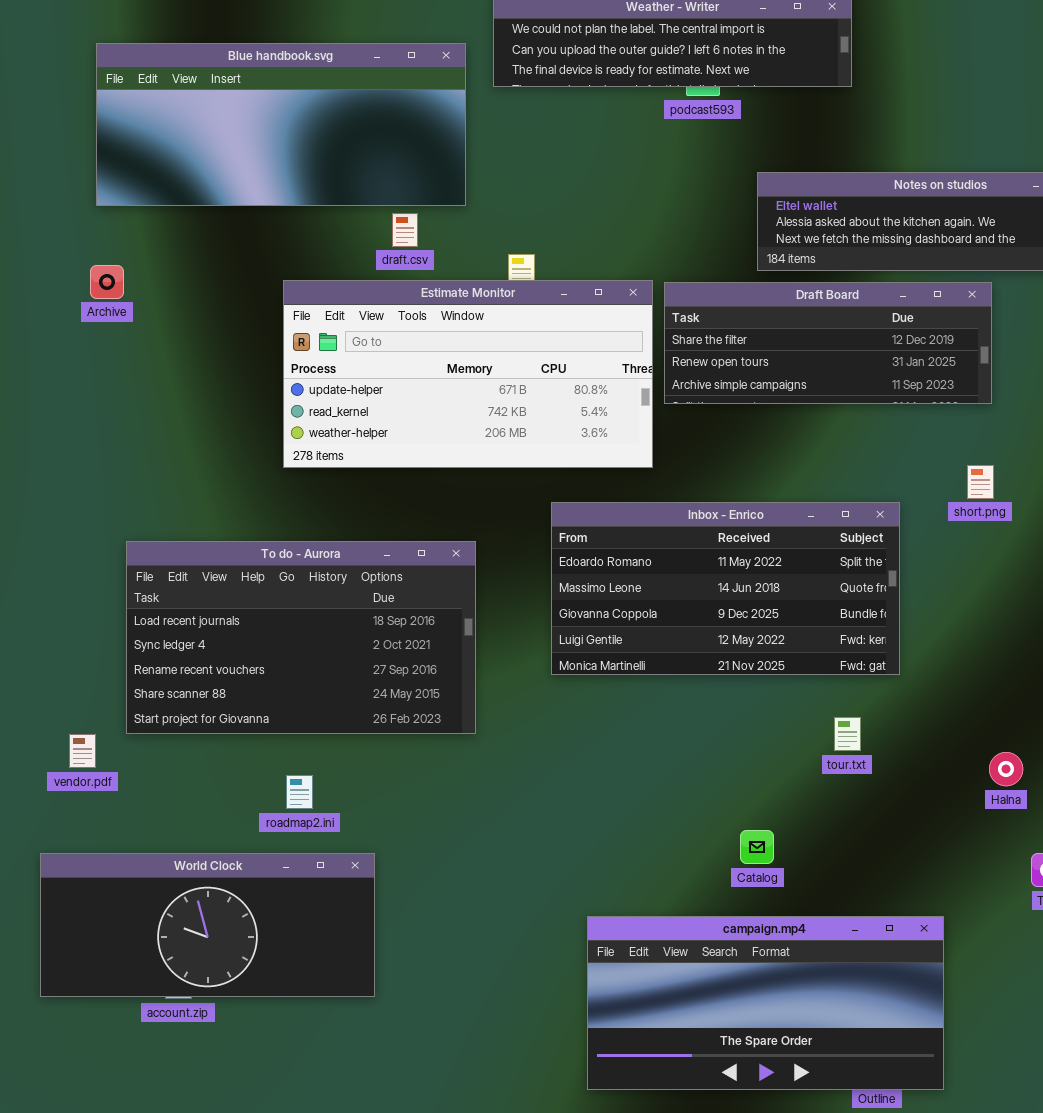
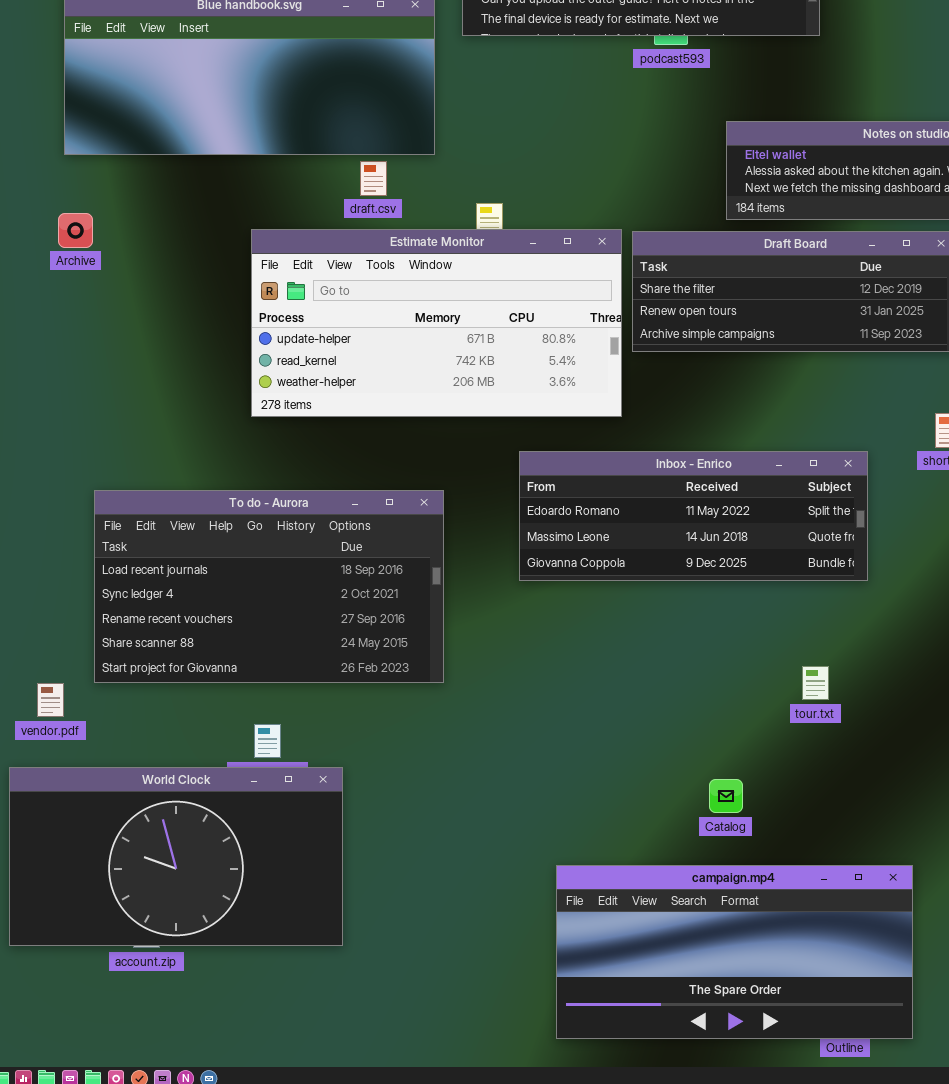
Inbox - Enrico: [551,502,900,675] -> [519,451,868,581], resized
World Clock: [40,853,375,997] -> [9,767,343,946], resized

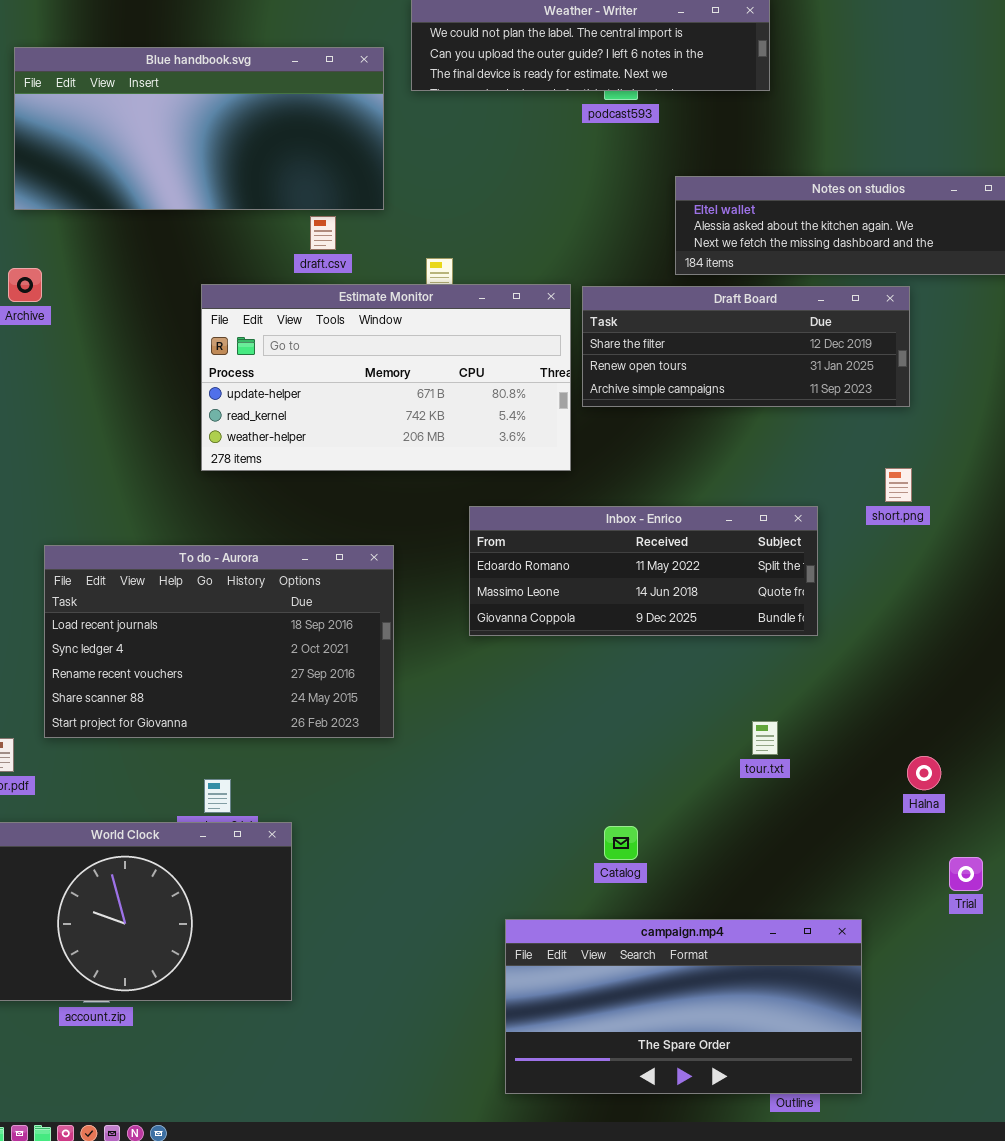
Catalog: [709,779,743,813] -> [604,826,638,860], moved

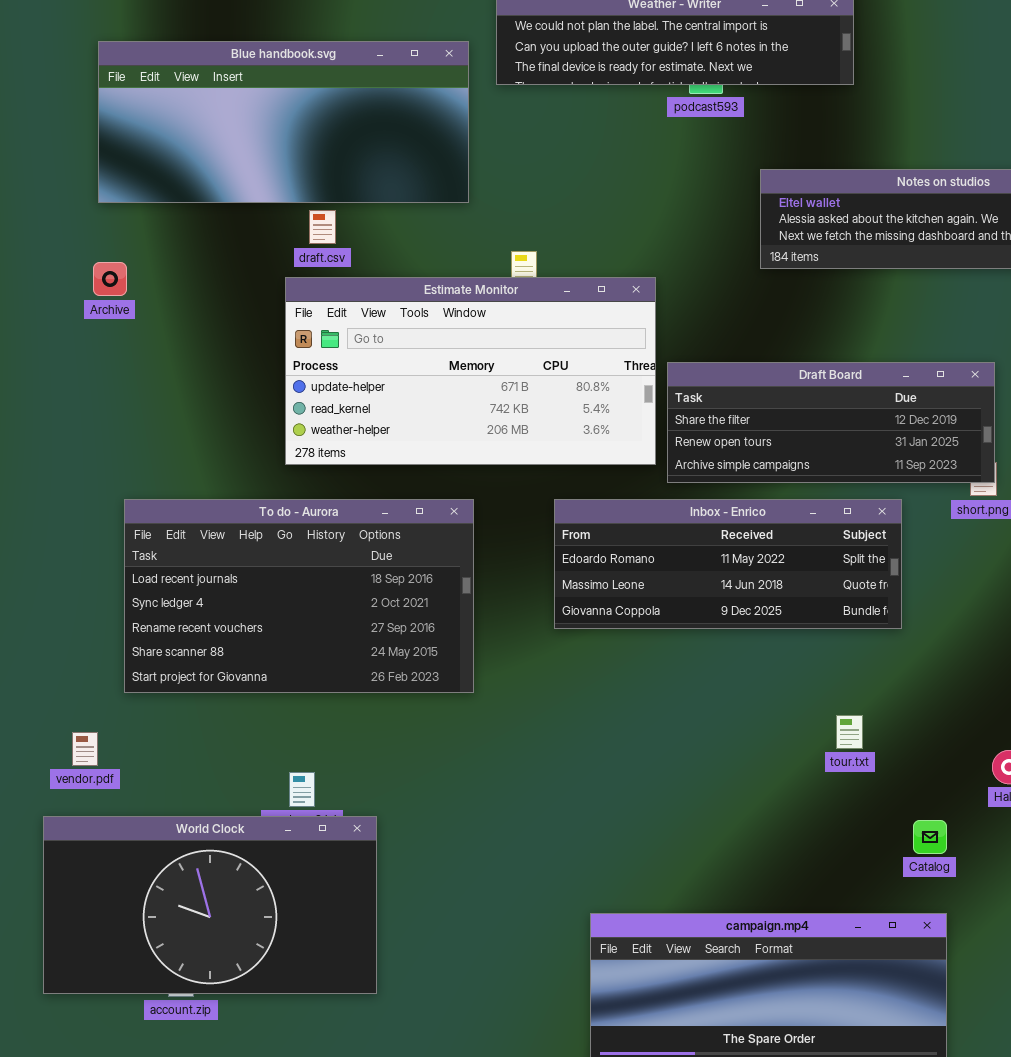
draft.csv: [310,216,336,250] -> [309,210,336,244], moved
Draft Board: [582,286,910,407] -> [667,362,995,483], moved
To do - Aurora: [44,545,394,738] -> [124,499,474,693], moved
Catalog: [604,826,638,860] -> [913,820,947,854], moved

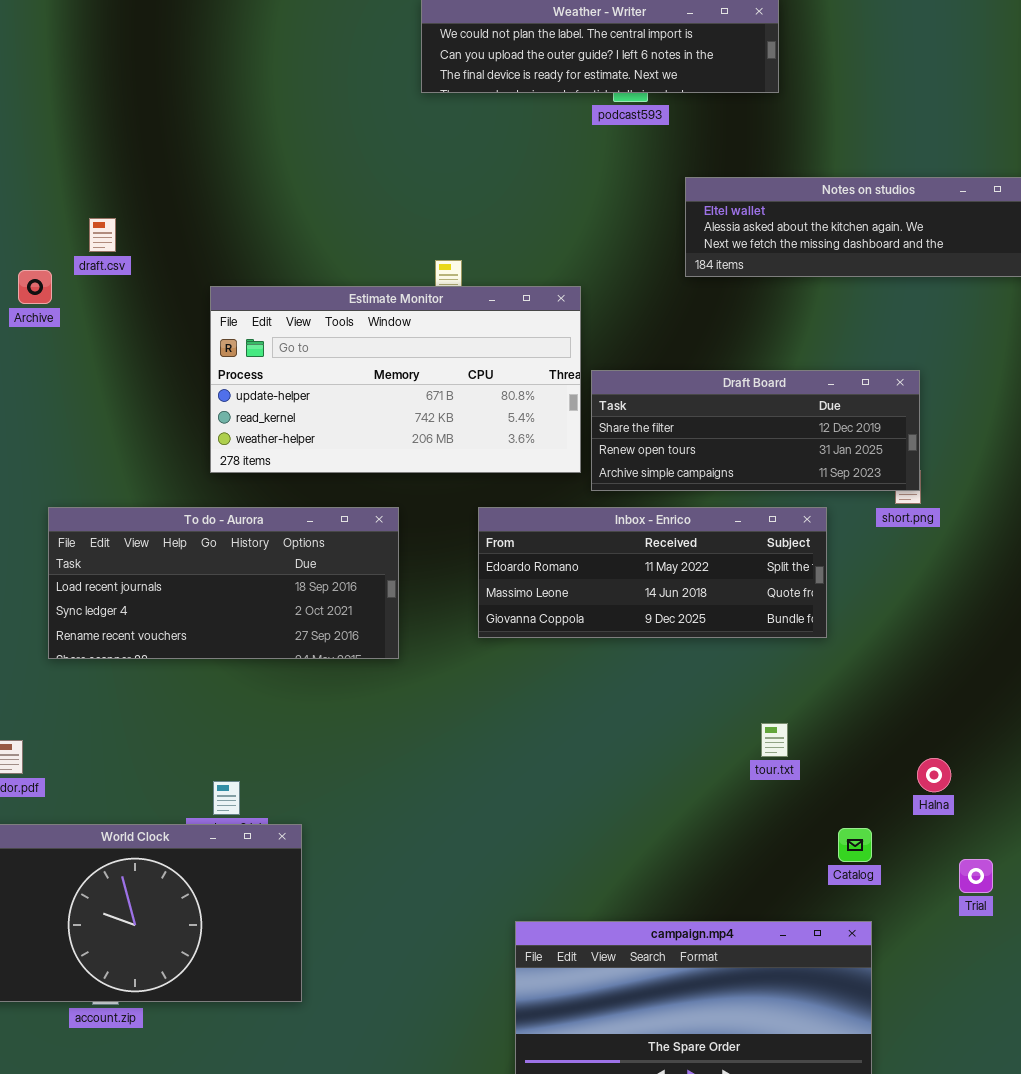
Blue handbook.svg: [98,41,469,203] -> none, closed
draft.csv: [309,210,336,244] -> [89,218,116,252], moved
To do - Aurora: [124,499,474,693] -> [48,507,399,659], resized

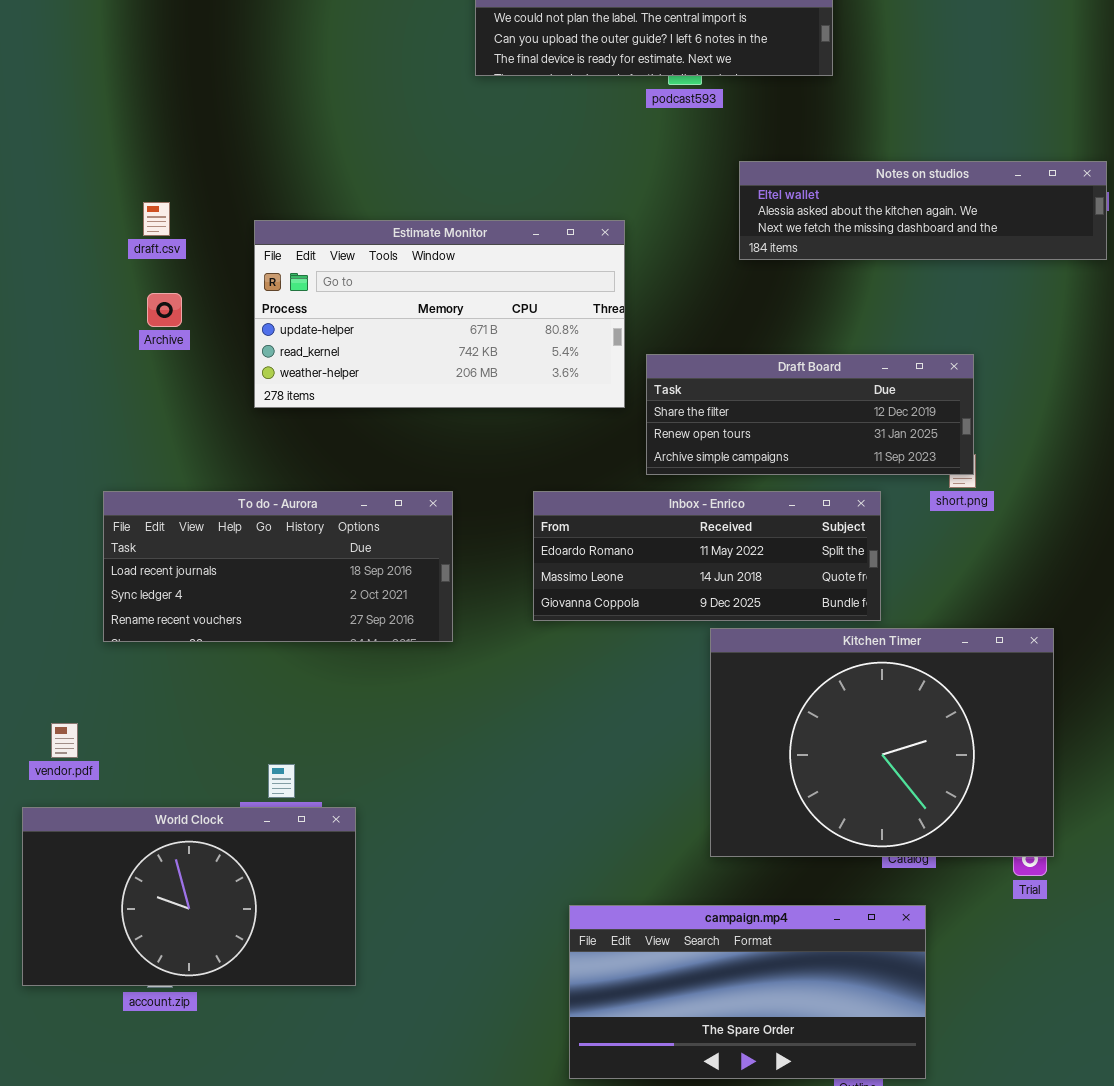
Archive: [18,270,52,304] -> [147,293,182,327], moved
Estimate Monitor: [210,286,581,473] -> [254,220,625,408], moved
Kitchen Timer: none -> [710,628,1054,857], opened

